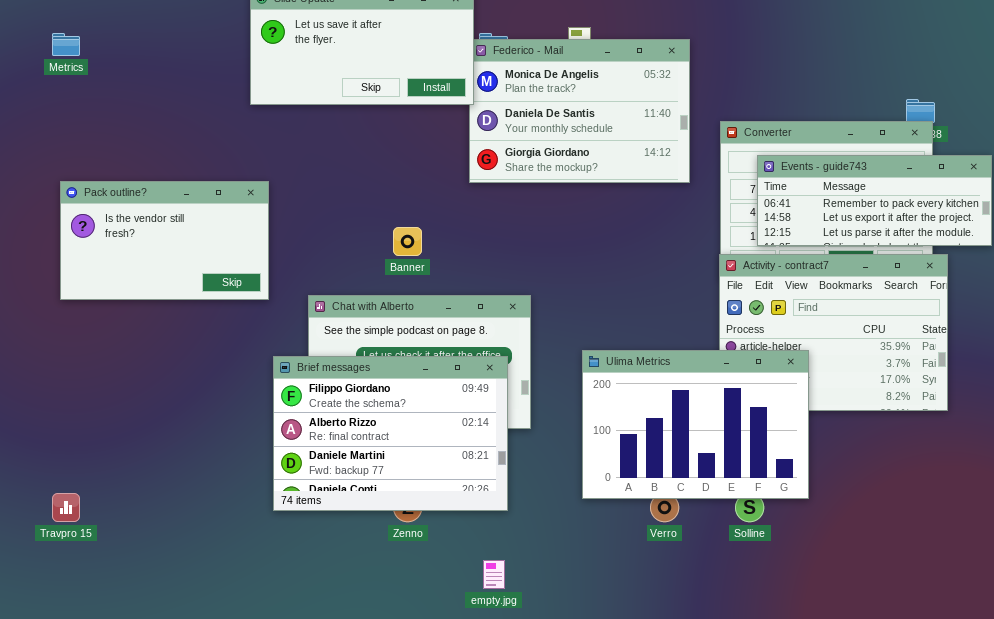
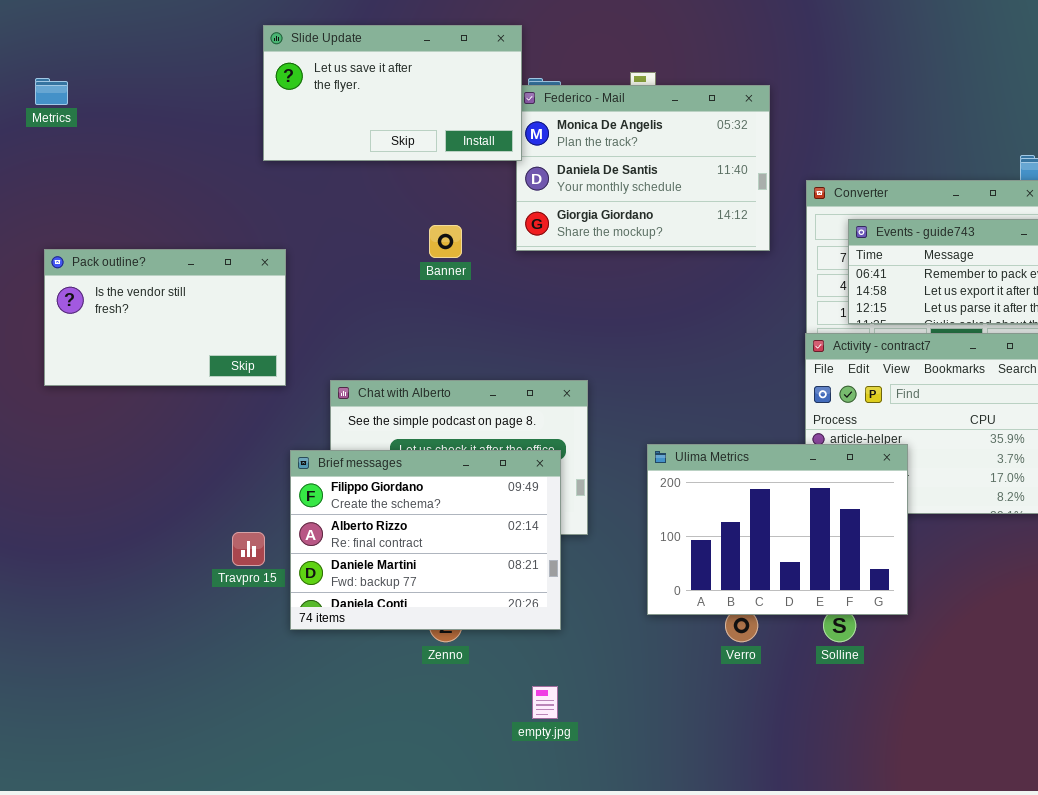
Banner: [393,227,422,256] -> [429,225,462,258], moved
Travpro 15: [52,493,80,522] -> [232,532,265,566], moved

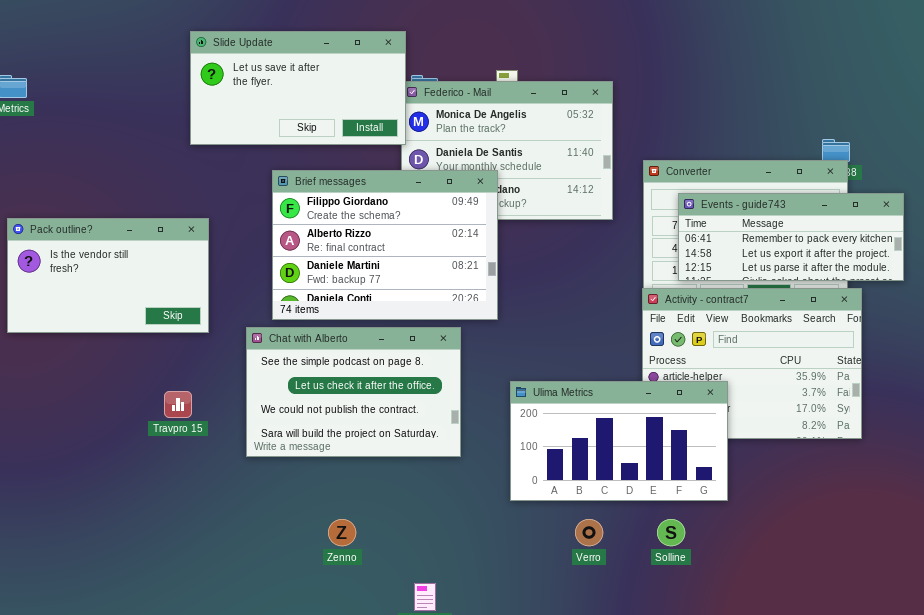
Ulima Metrics: [647,444,908,615] -> [510,381,728,501], resized
Brief messages: [290,450,561,630] -> [272,170,498,320], moved
Travpro 15: [232,532,265,566] -> [164,391,192,418], moved

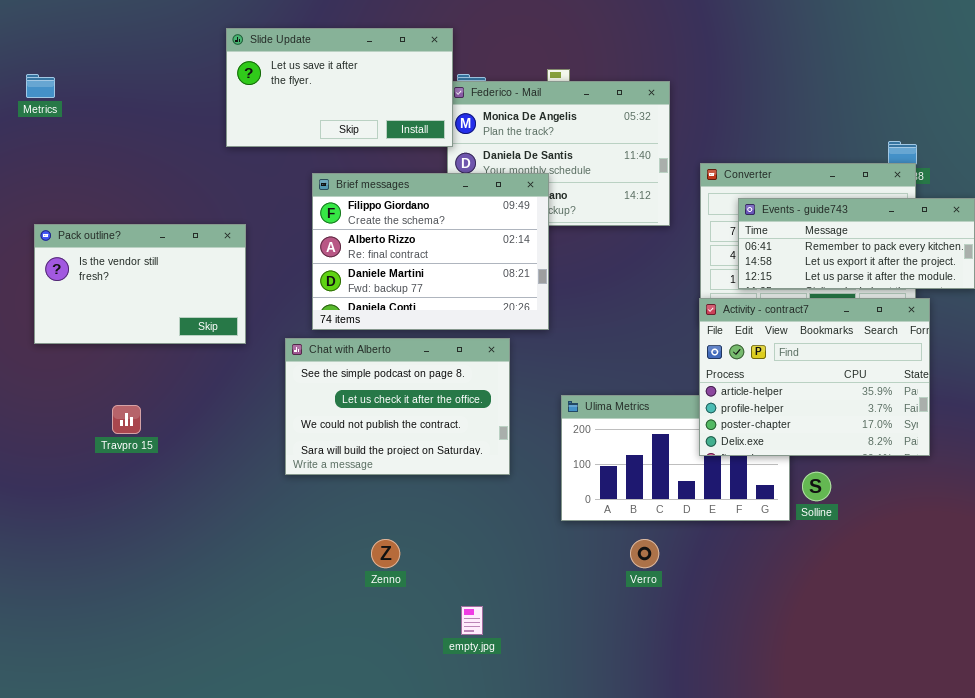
Activity - contract7: [642,288,862,439] -> [699,298,930,456], raised
Travpro 15: [164,391,192,418] -> [112,405,141,434], moved
Solline: [657,519,685,546] -> [802,472,831,501], moved

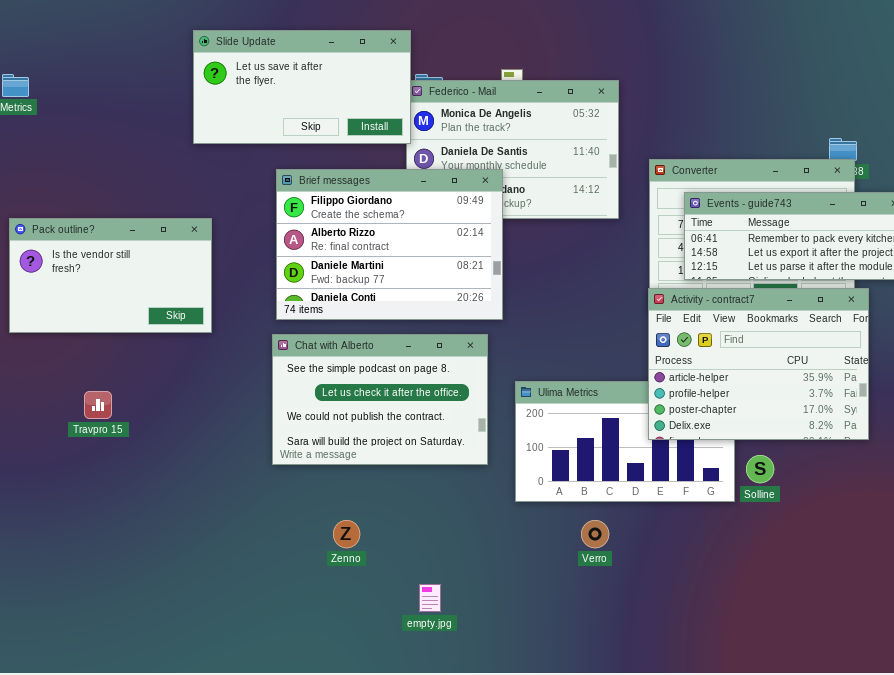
Chat with Alberto: [285,338,510,475] -> [272,334,488,465], moved

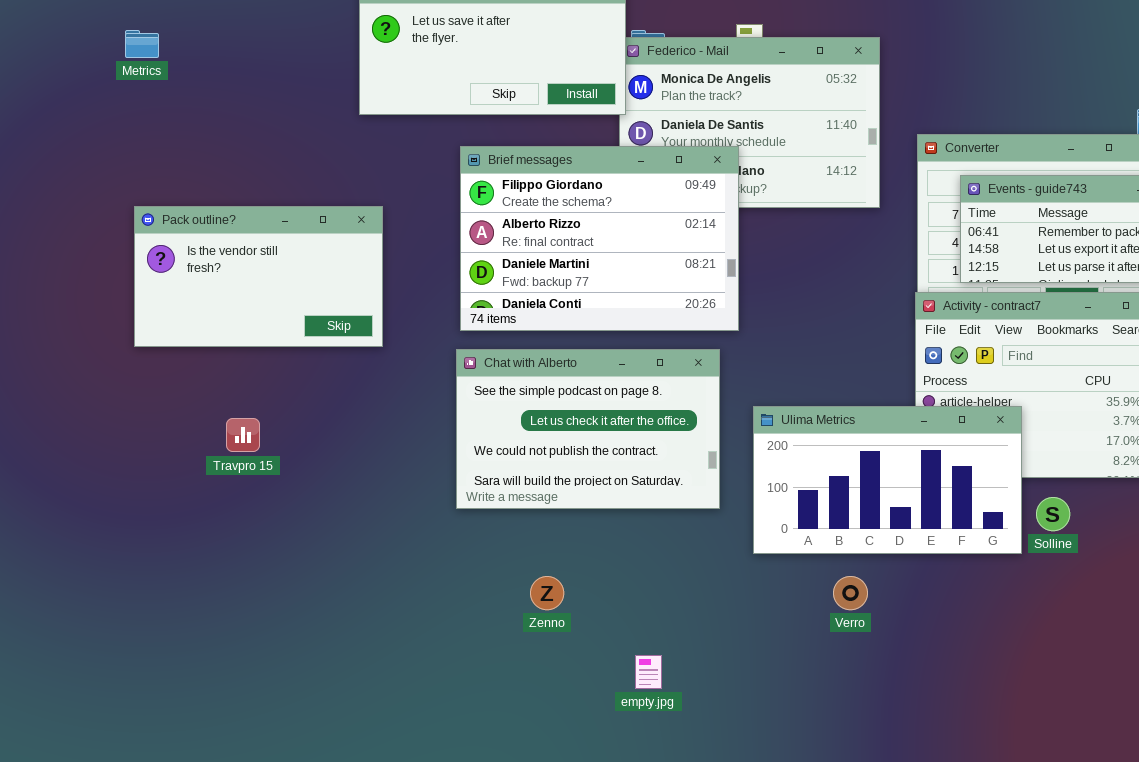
Ulima Metrics: [515,381,735,502] -> [753,406,1022,554], raised

